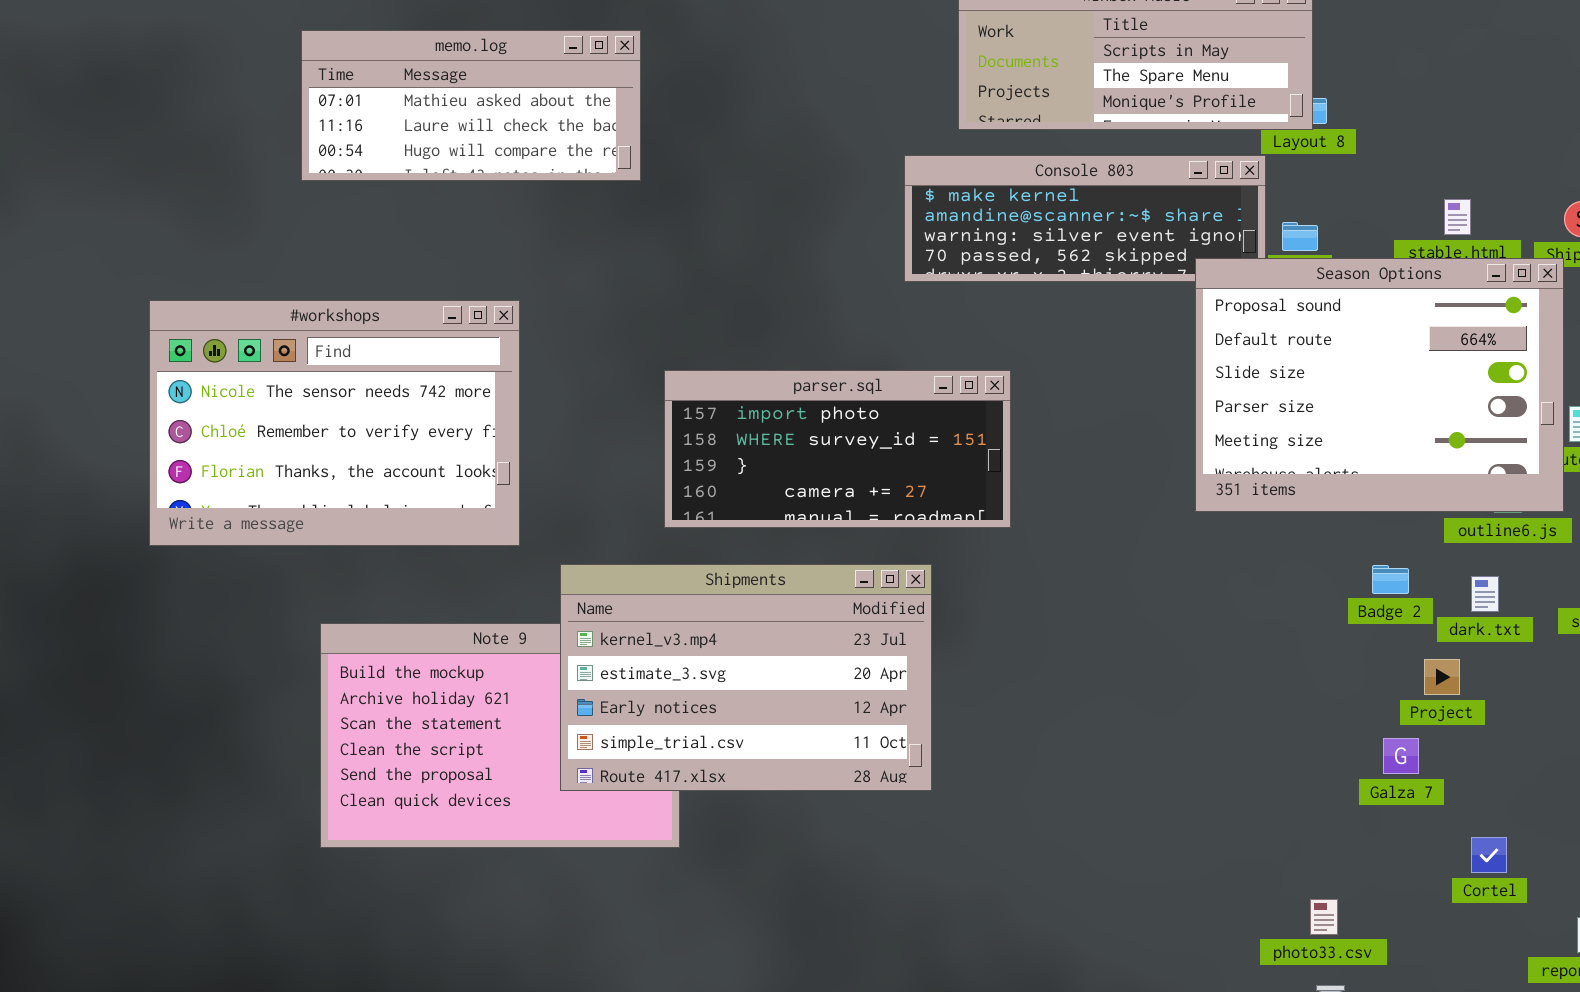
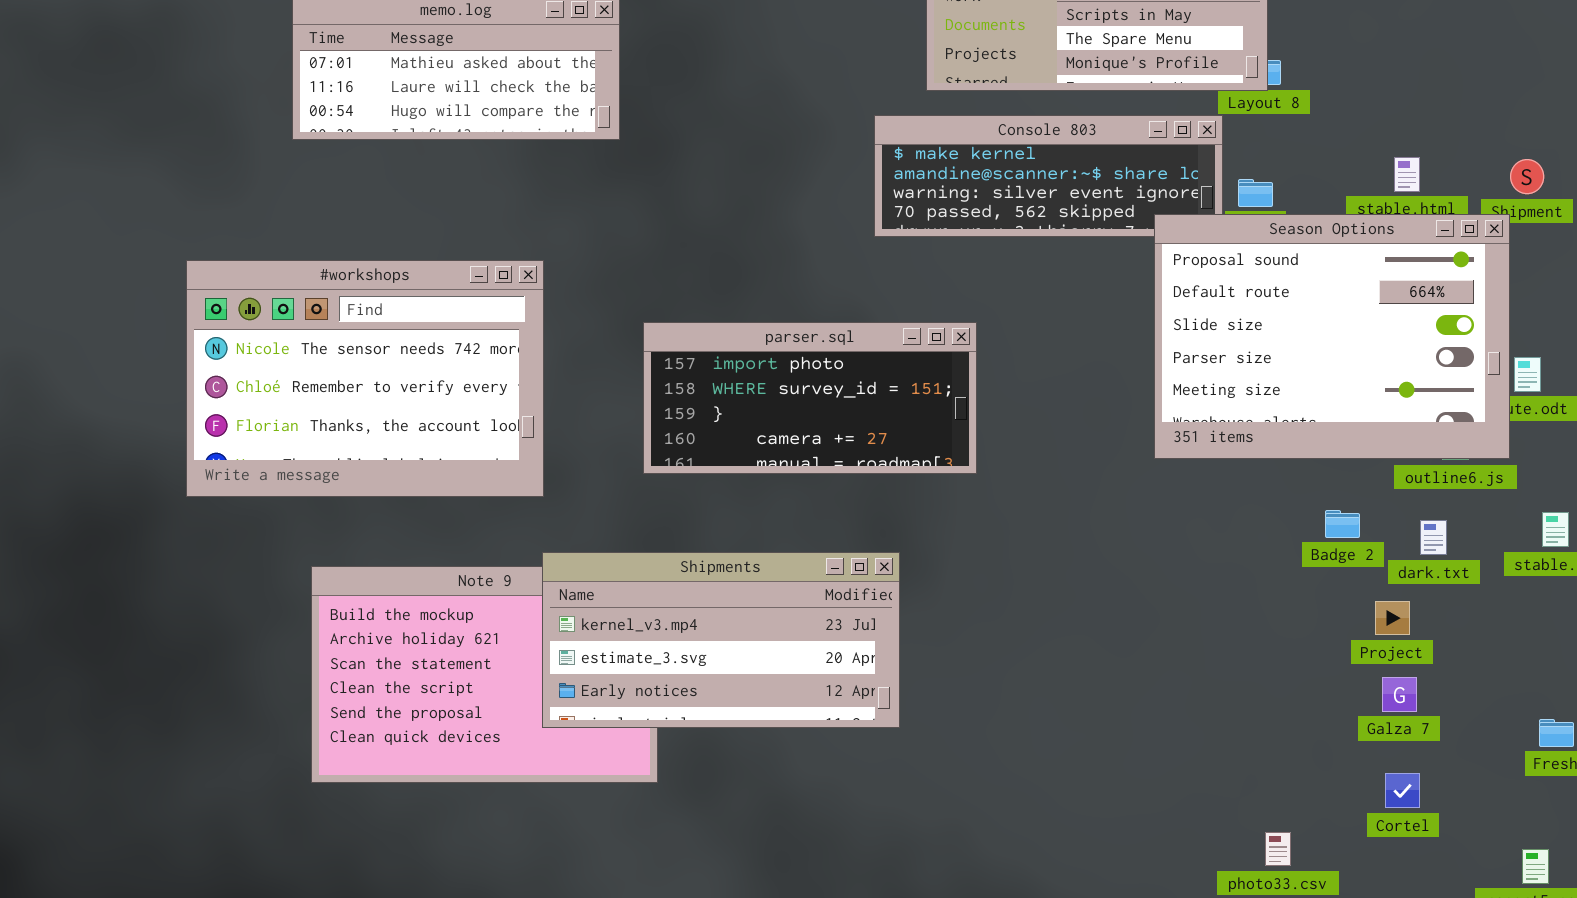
#workshops: [149,300,520,546] -> [186,260,544,497], moved
Shipments: [560,564,932,791] -> [542,552,900,728], resized
Galza 7: [1383,738,1419,774] -> [1382,677,1417,712], moved
Cortel: [1471,837,1507,873] -> [1385,773,1420,808], moved

